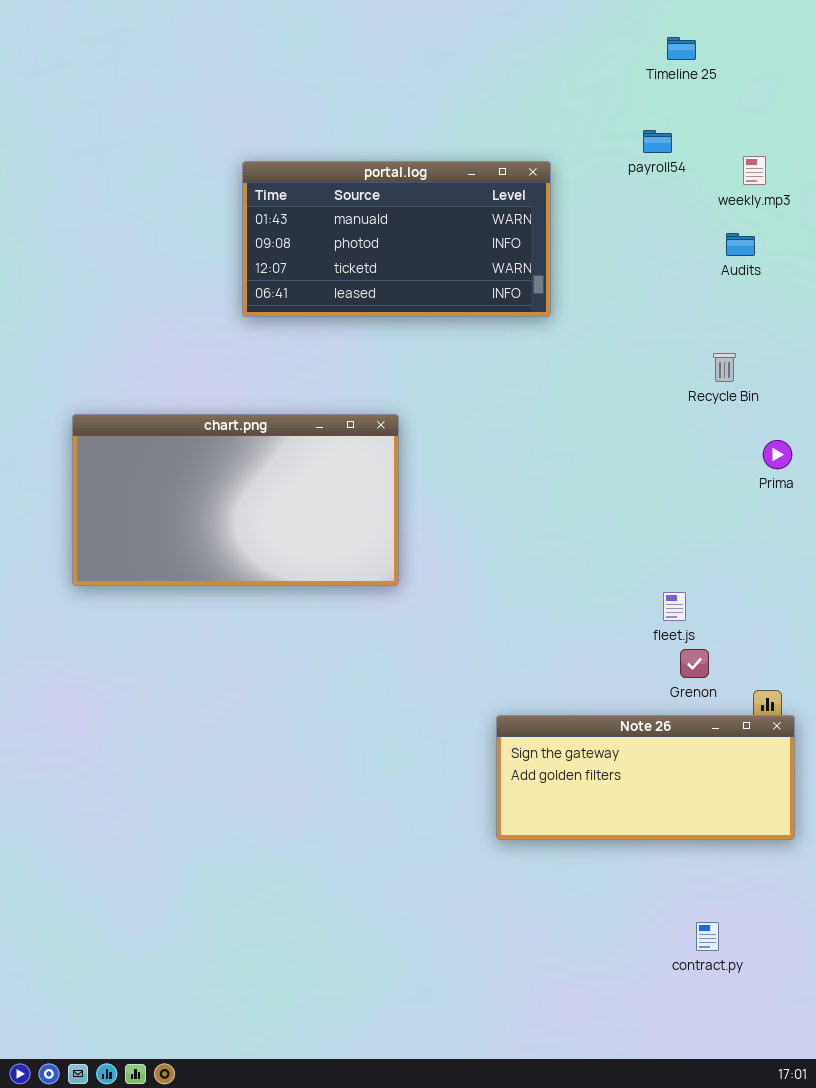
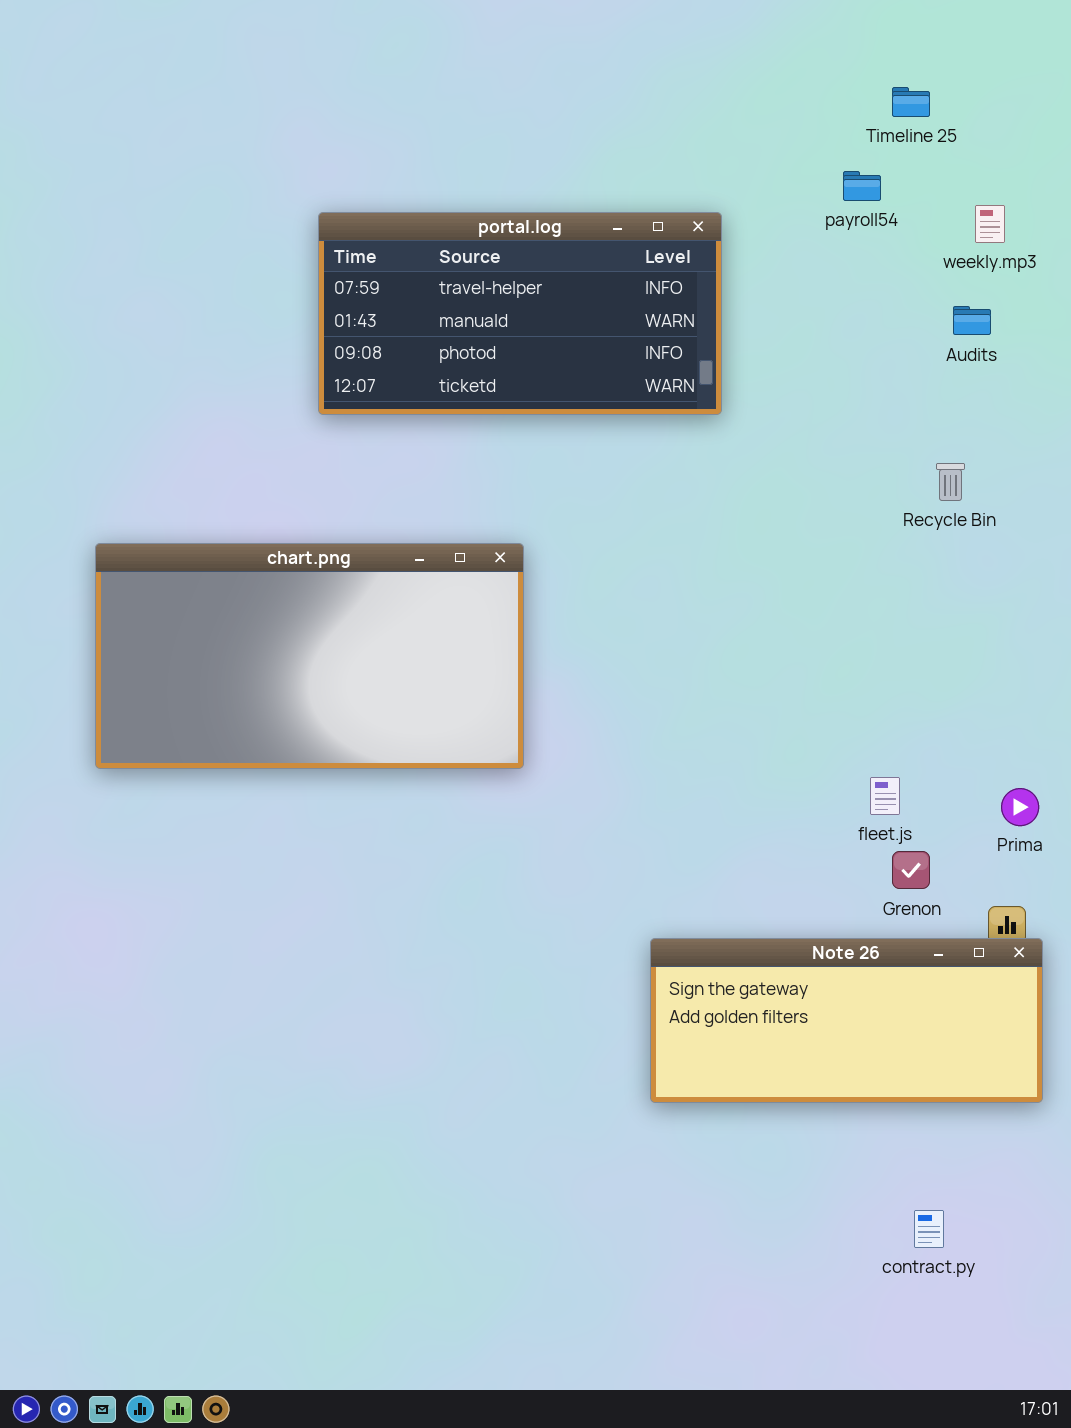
Timeline 25: [667,37,696,60] -> [892,87,930,117], moved
portal.log: [242,161,551,317] -> [318,212,722,415], scrolled up 1 row
Prima: [763,440,792,469] -> [1001,788,1039,826], moved

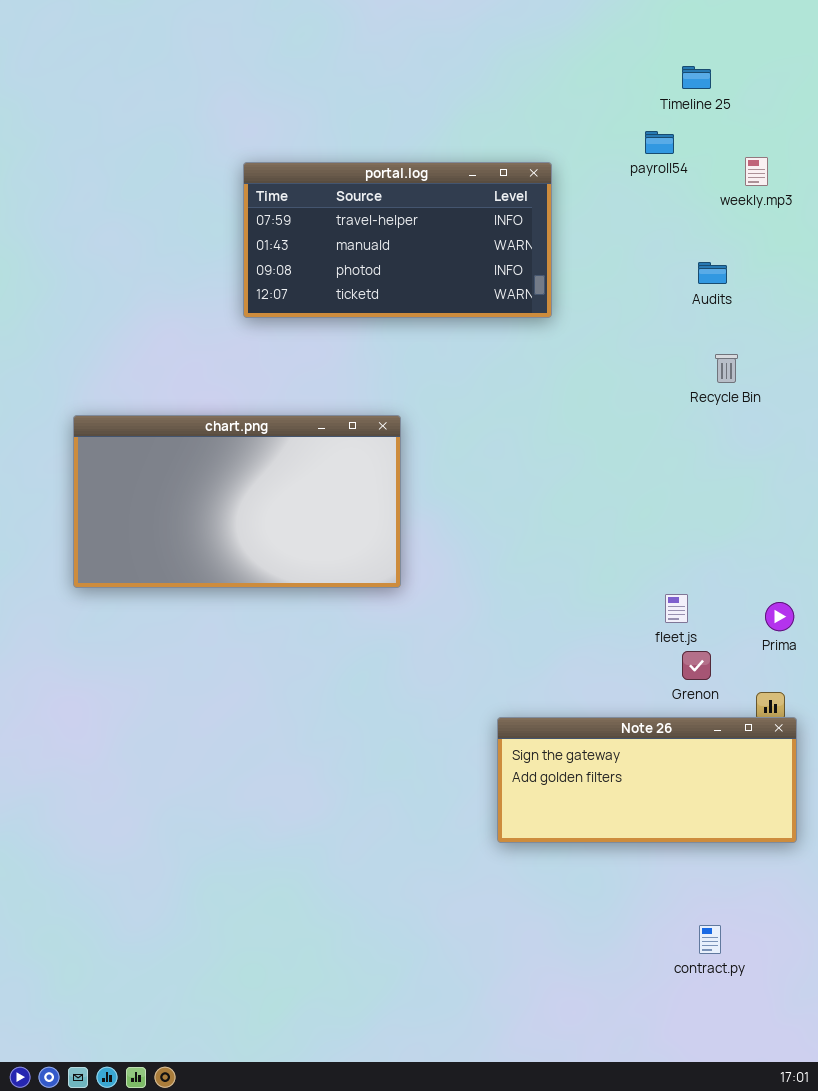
Audits: [953,306,991,335] -> [698,262,727,284], moved

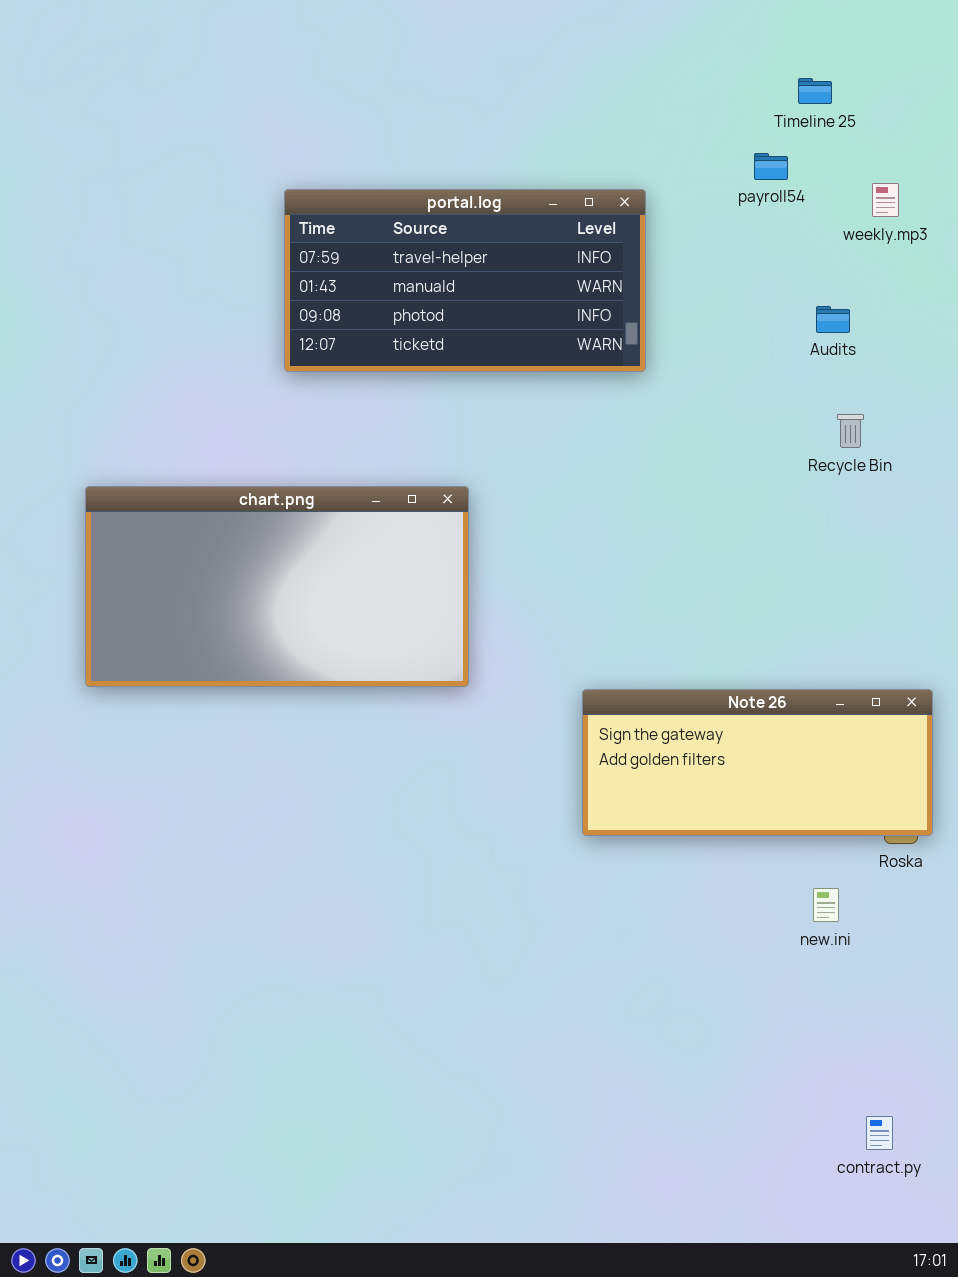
Note 26: [497,717,797,843] -> [582,689,933,836], moved
contract.py: [699,925,721,954] -> [866,1116,893,1150], moved

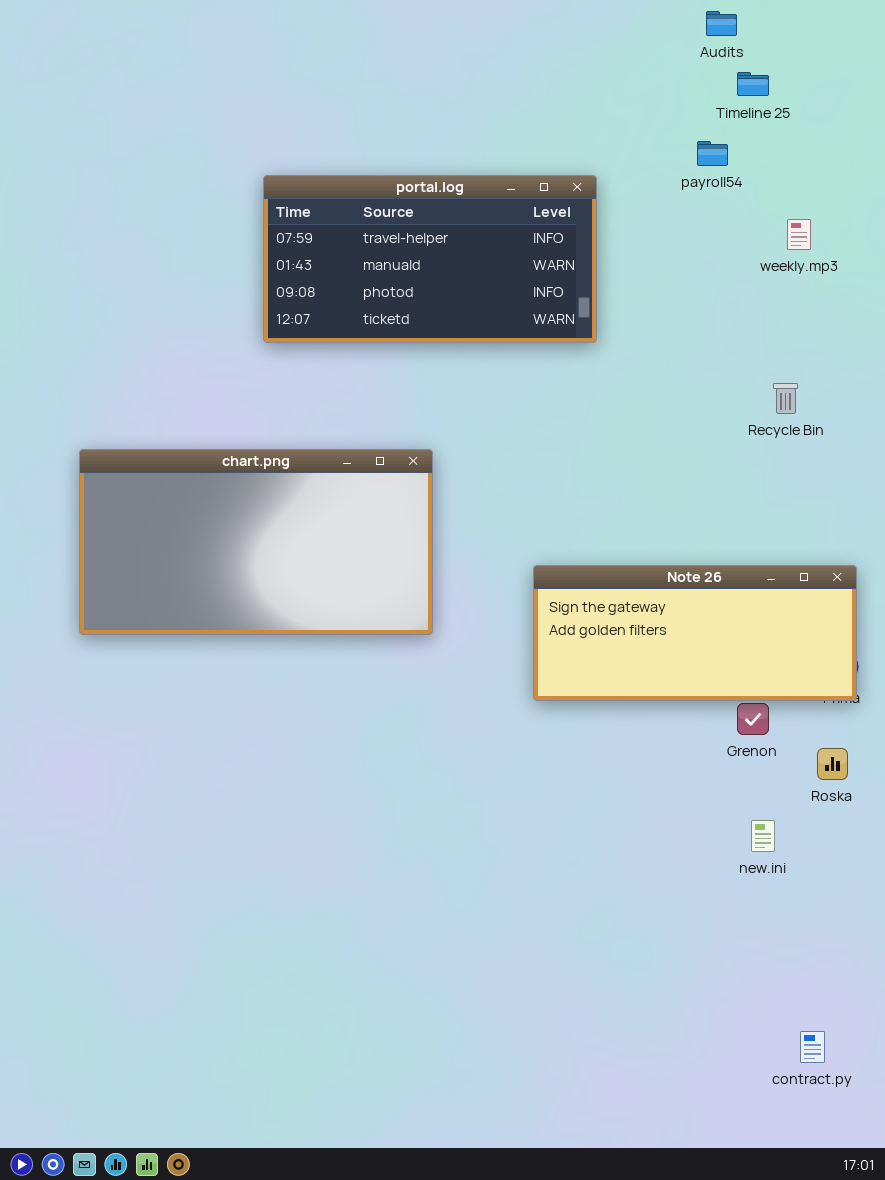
weekly.mp3: [872,183,899,217] -> [787,219,811,250], moved
Audits: [816,306,850,333] -> [706,11,737,36], moved
Note 26: [582,689,933,836] -> [533,565,857,701], moved

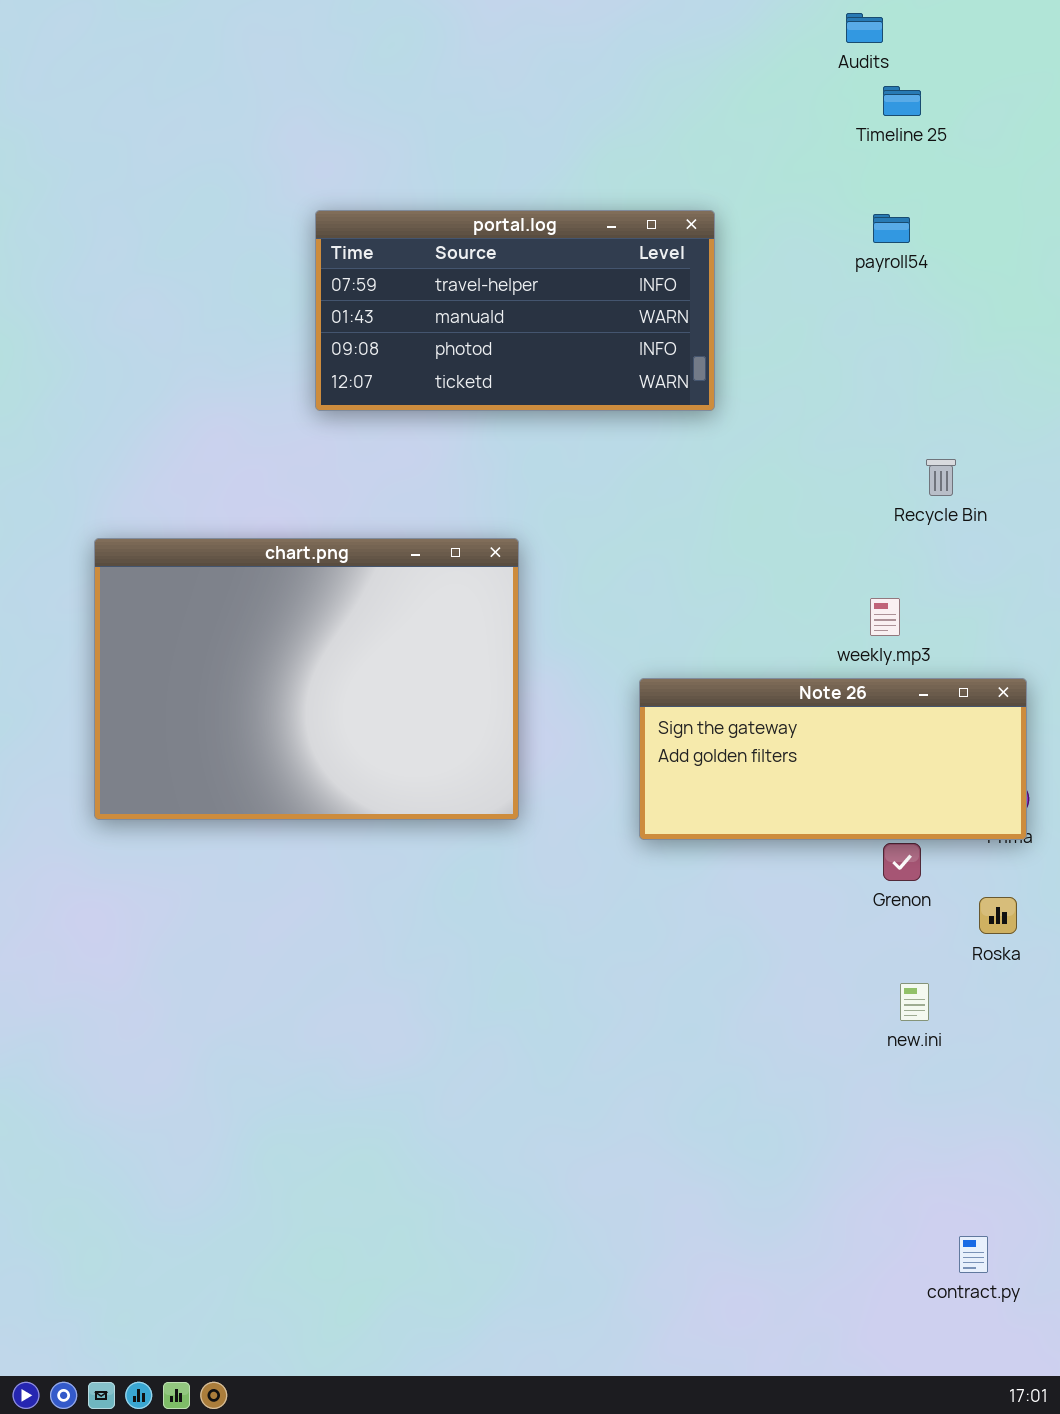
payroll54: [697,141,728,166] -> [873,214,910,243], moved
weekly.mp3: [787,219,811,250] -> [870,598,900,636], moved
chart.png: [79,449,433,635] -> [94,538,519,820], resized

